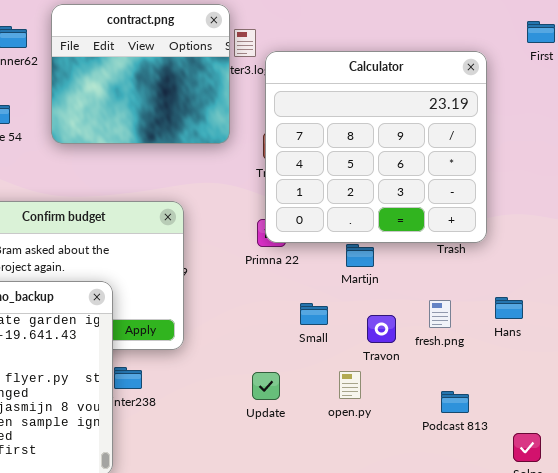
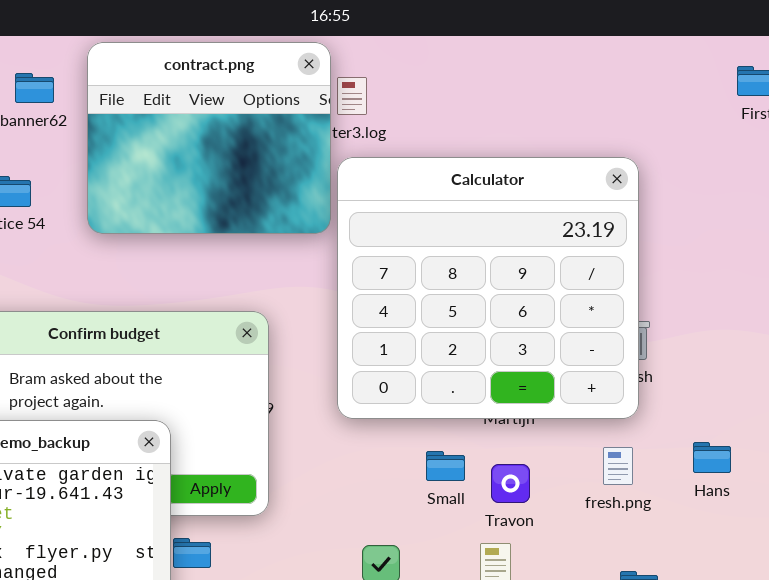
Calculator: [265,51,487,243] -> [337,157,639,419], moved
Travon: [367,315,396,343] -> [491,464,530,503], moved

